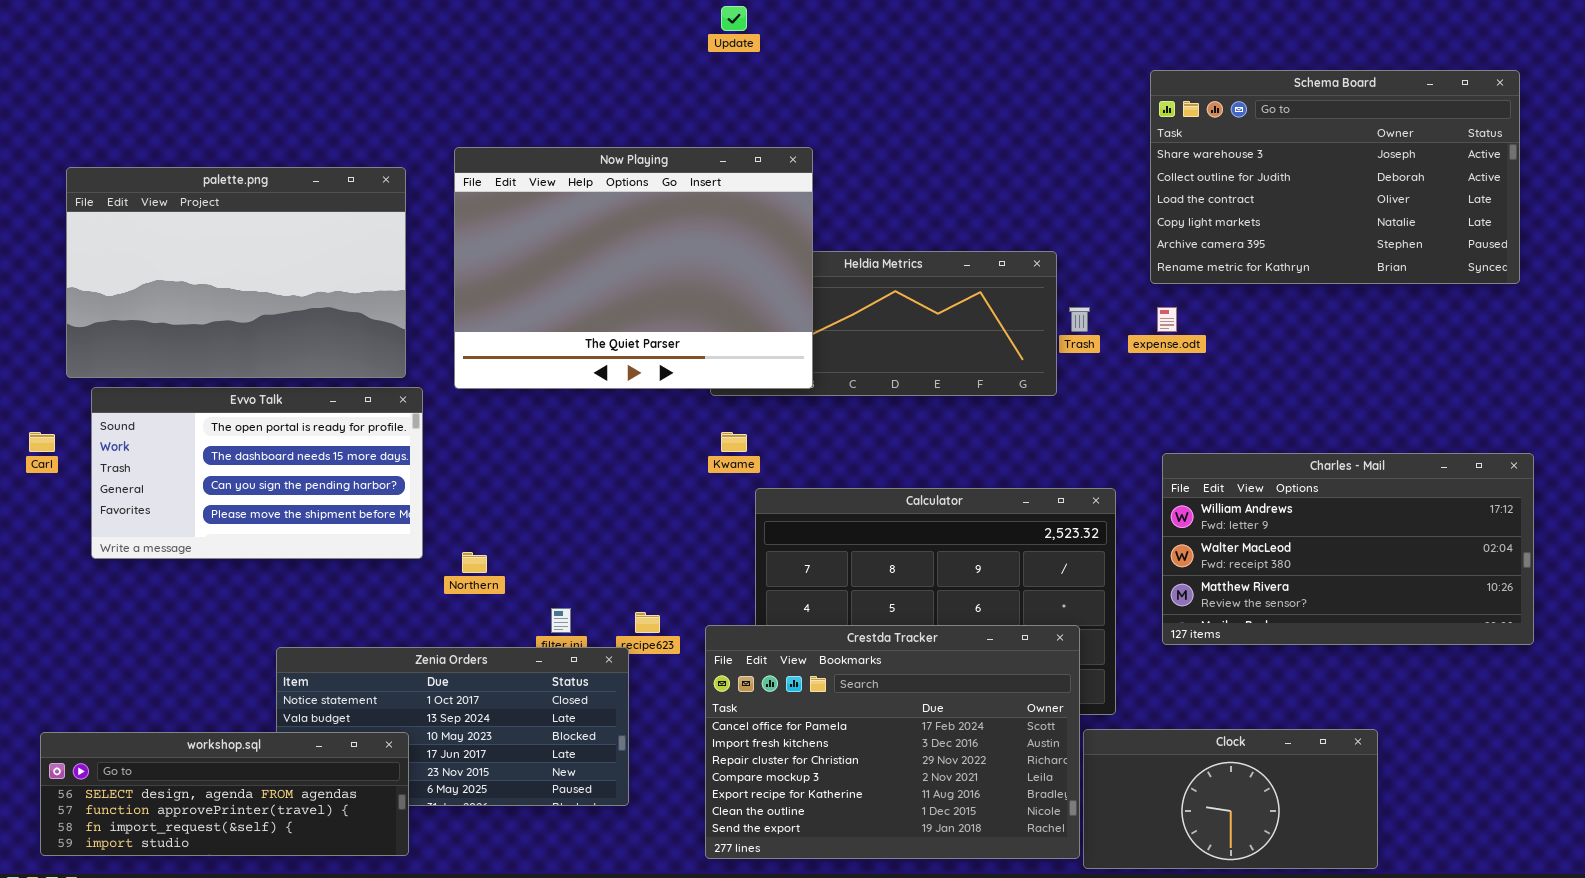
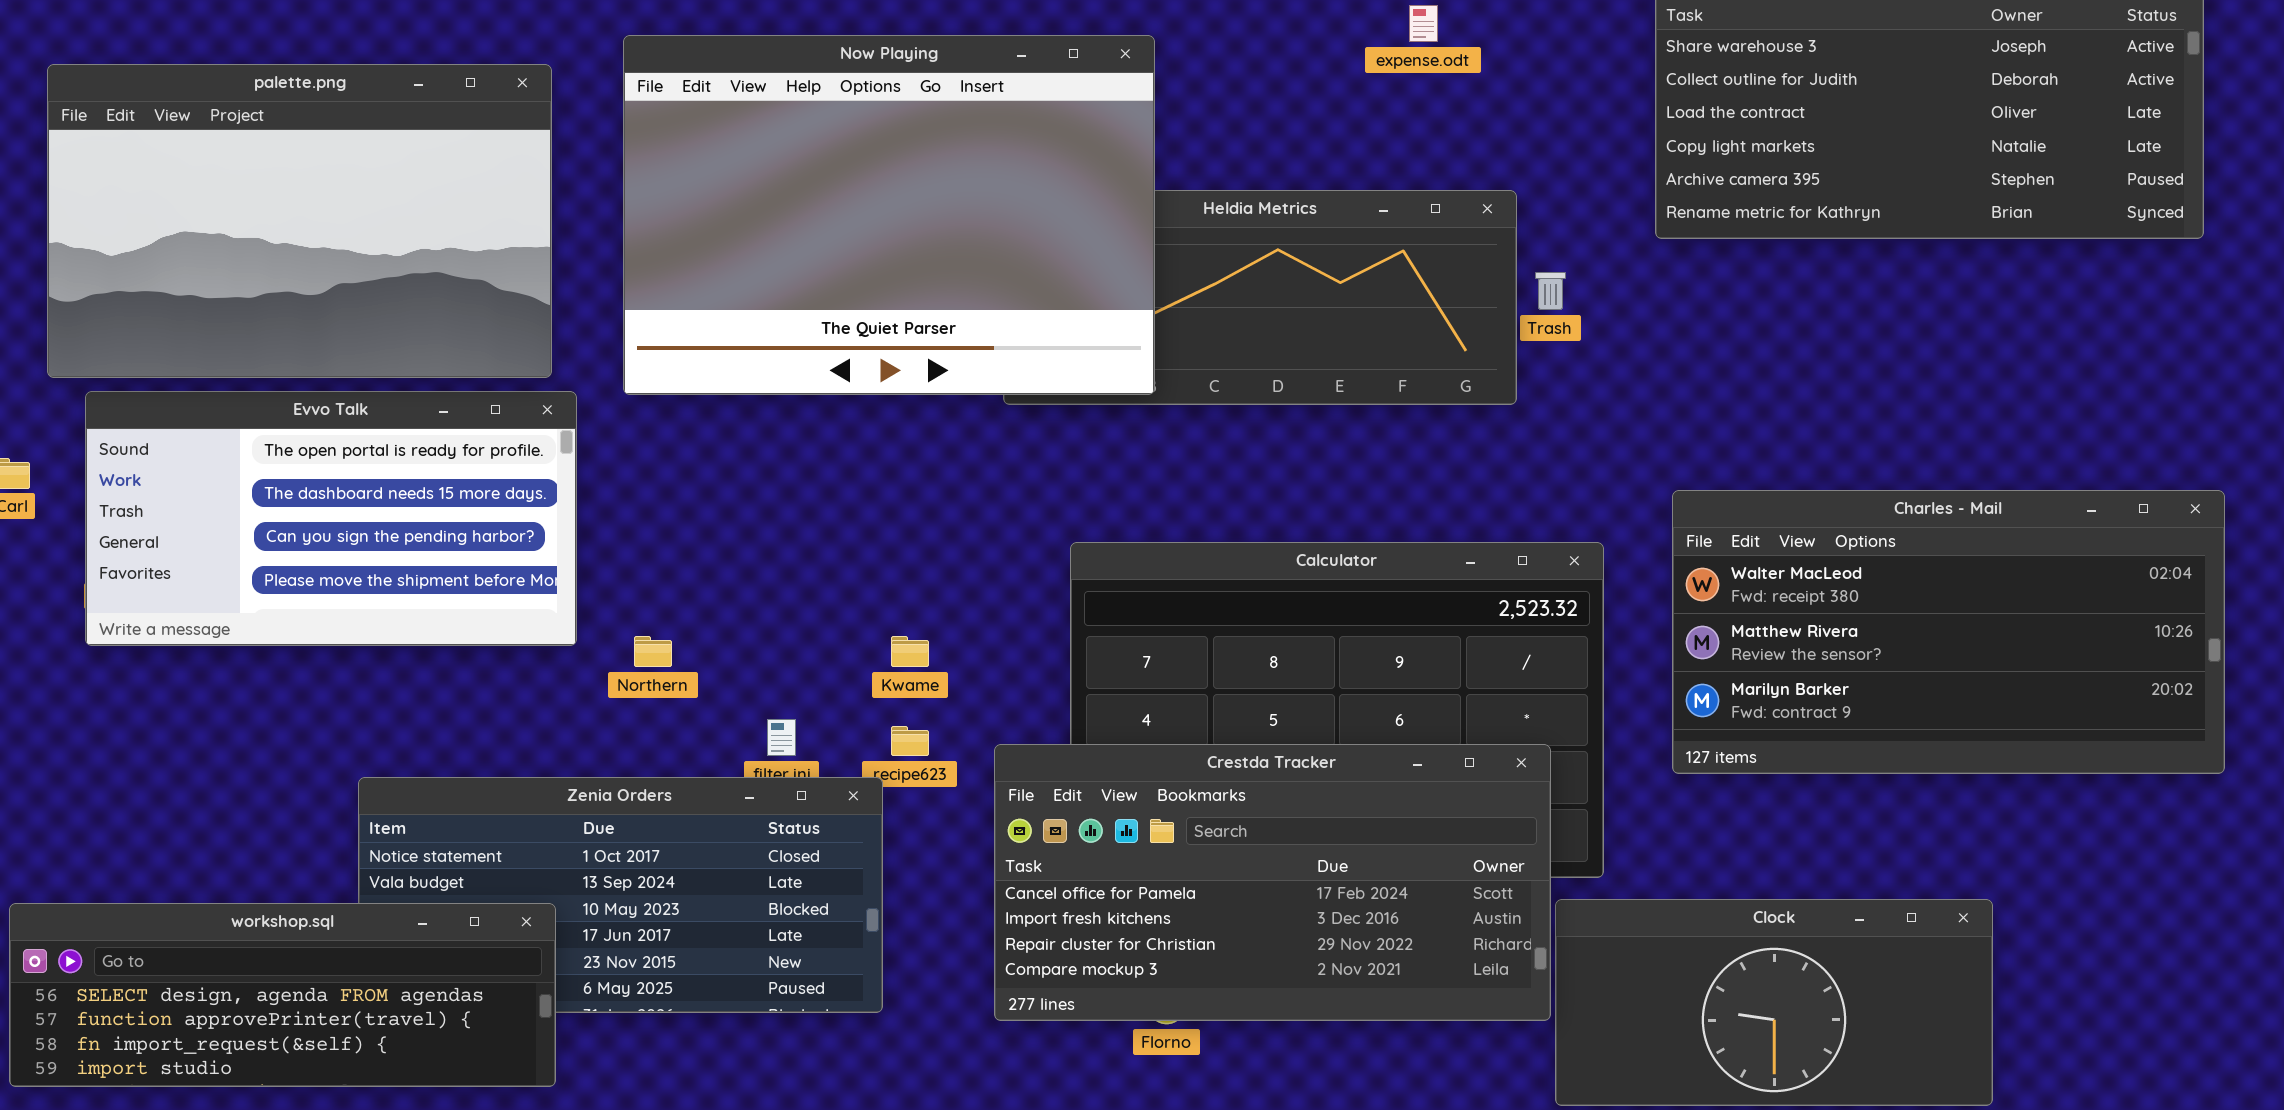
expense.odt: [1157,307,1177,332] -> [1409,5,1438,42], moved
Kwame: [721,432,747,452] -> [891,636,929,667], moved
Charles - Mail: [1162,453,1534,645] -> [1672,490,2225,774], scrolled down 1 row
Crestda Tracker: [705,625,1080,859] -> [994,744,1551,1021], resized

